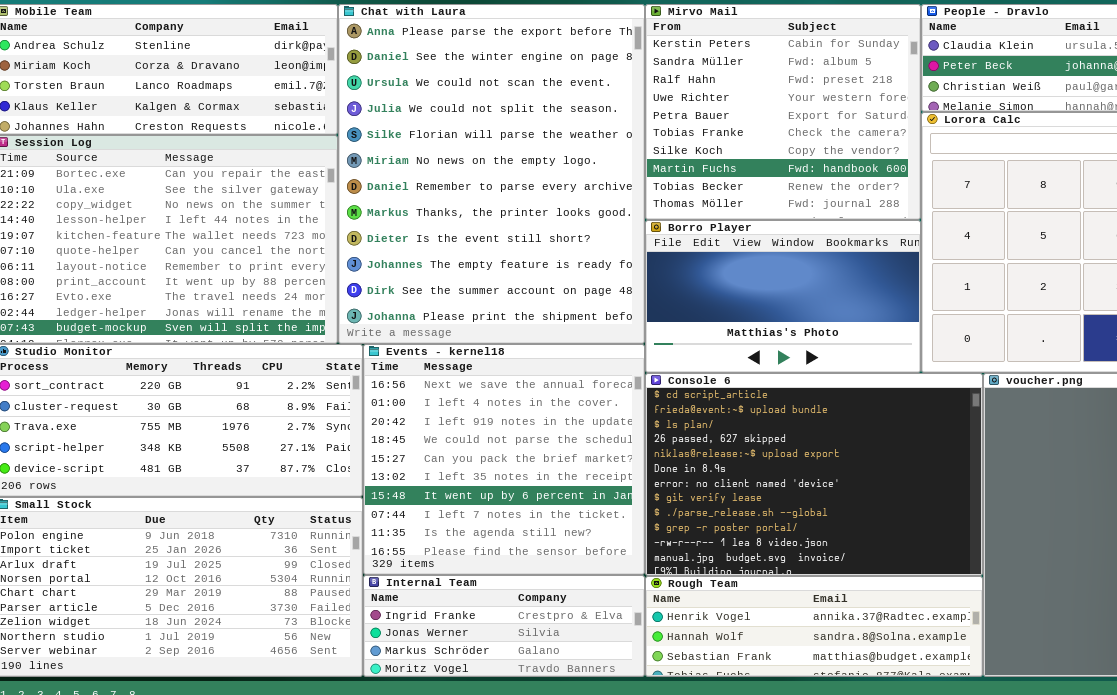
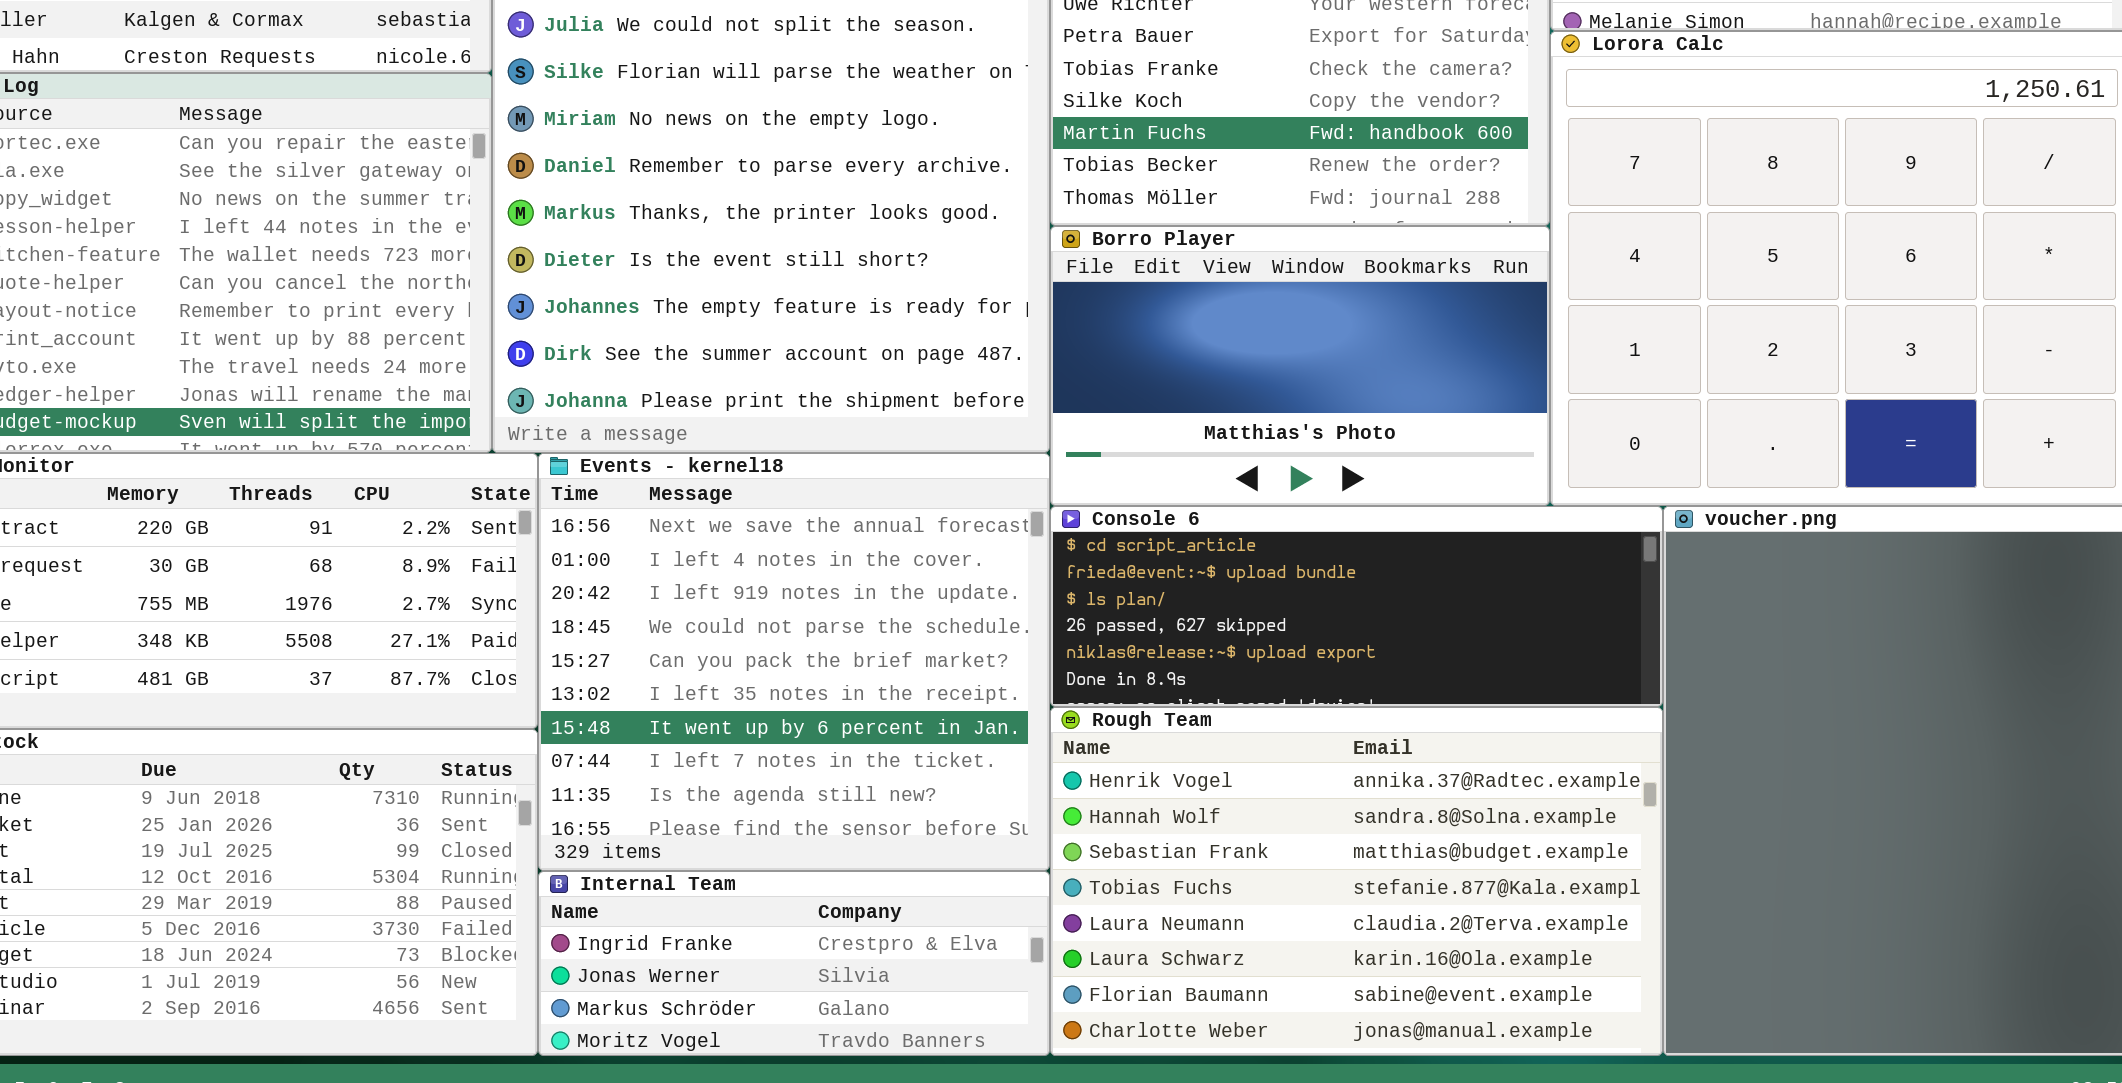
Console 6: [645,373,983,576] -> [1050,506,1663,707], resized
Rough Team: [645,576,983,677] -> [1050,707,1663,1056], resized

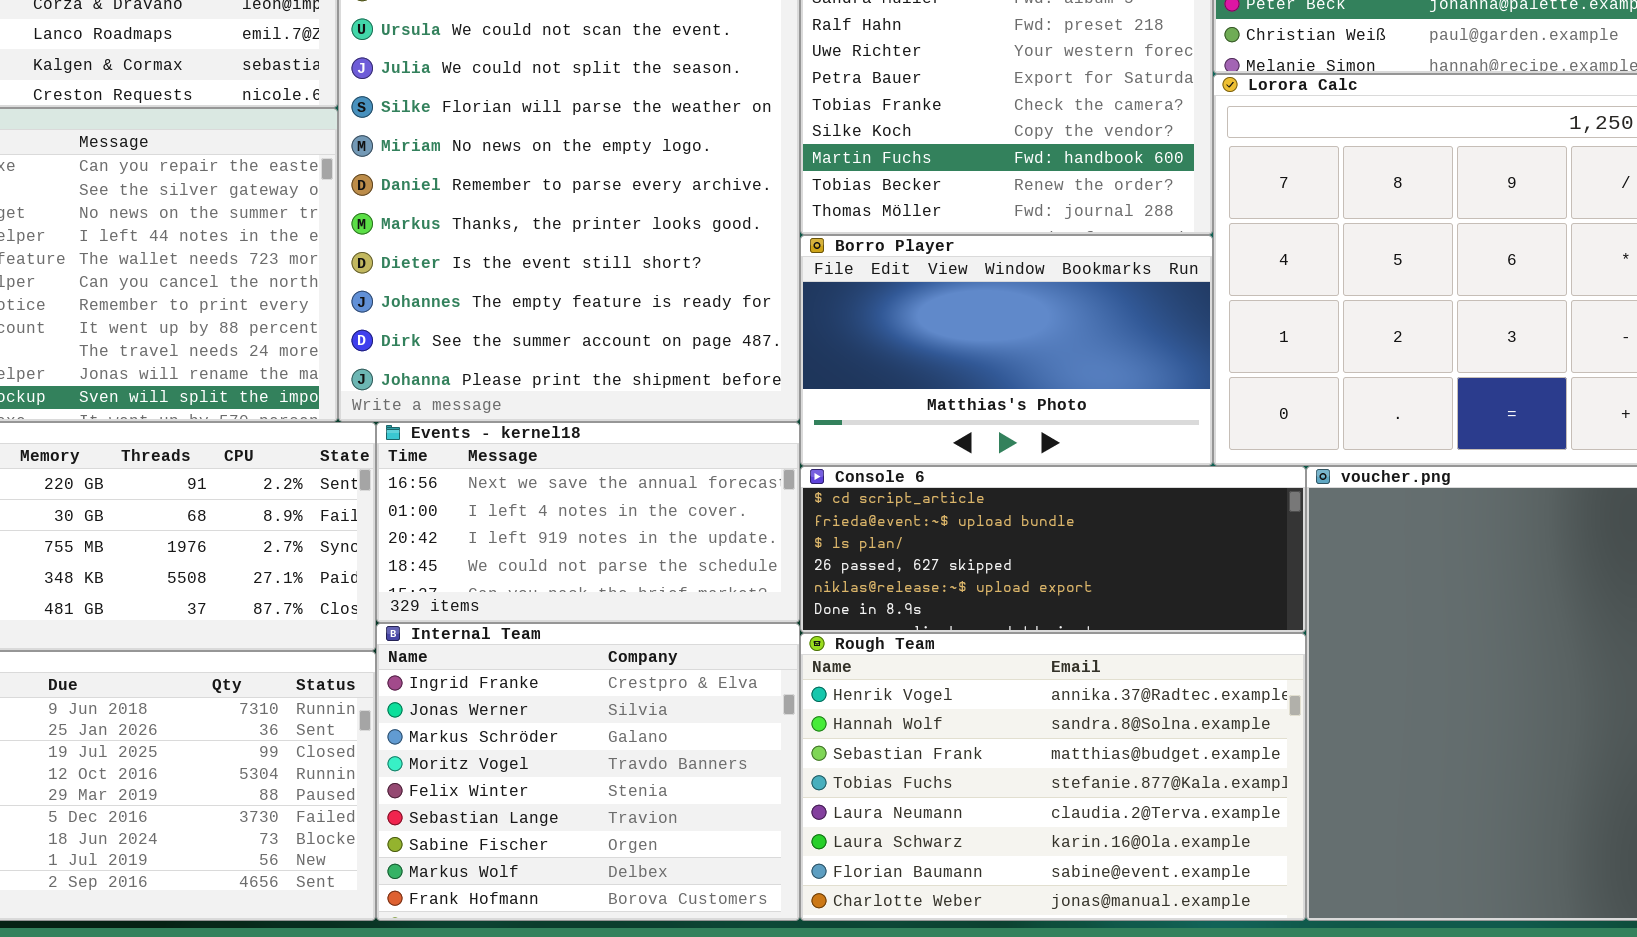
Events - kernel18: [538,453,1050,871] -> [376,422,800,623], resized
Internal Team: [538,871,1050,1056] -> [376,623,800,921], resized

